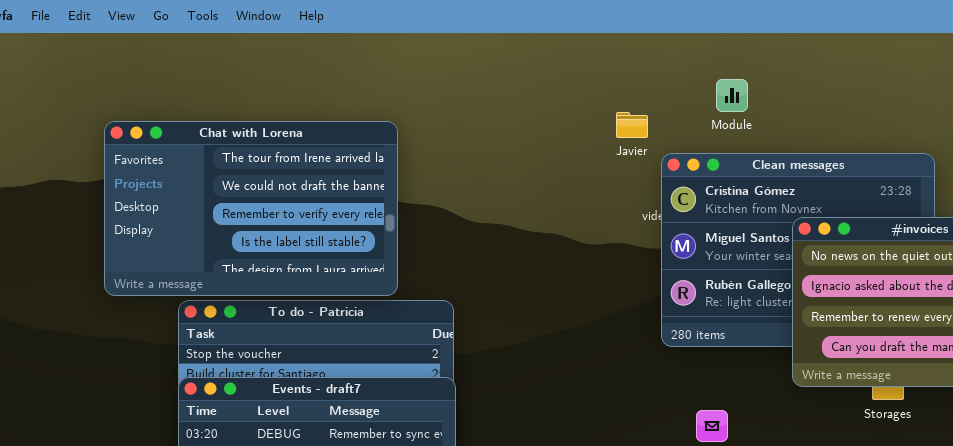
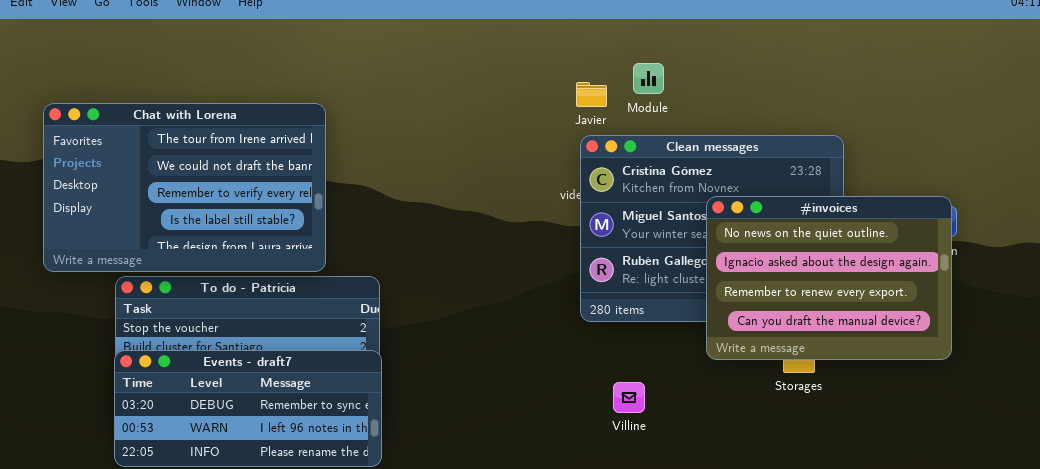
Javier: [616,112,648,138] -> [576,82,607,107], moved

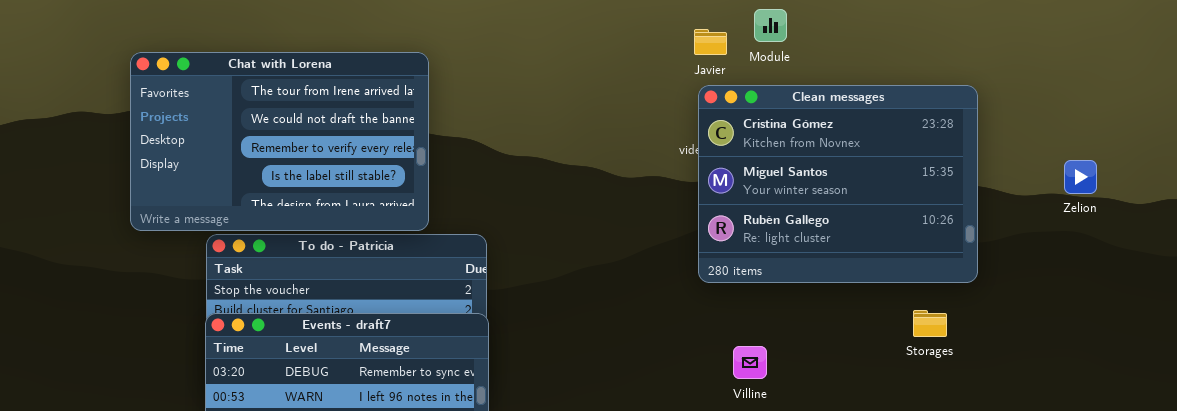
#invoices: [706,196,952,360] -> none, closed

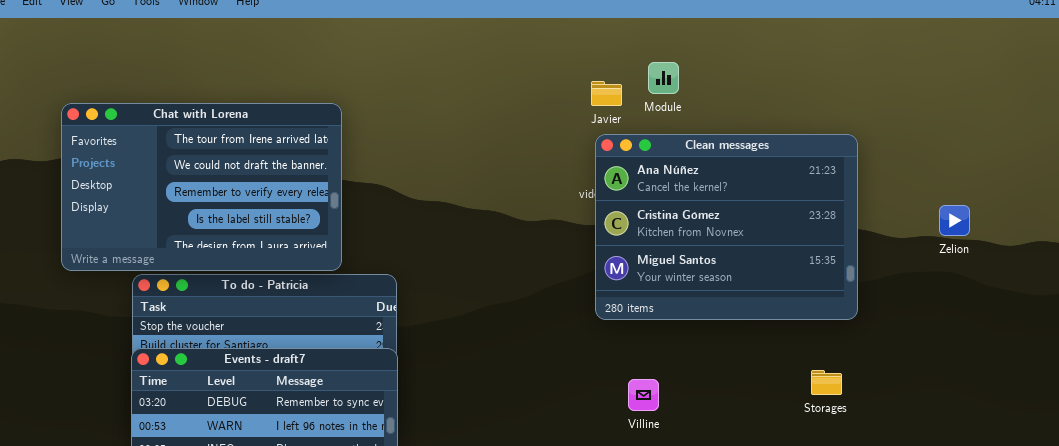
Clean messages: [698,85,978,283] -> [595,134,858,320], scrolled up 1 row
Storages: [913,310,947,337] -> [811,370,842,395], moved

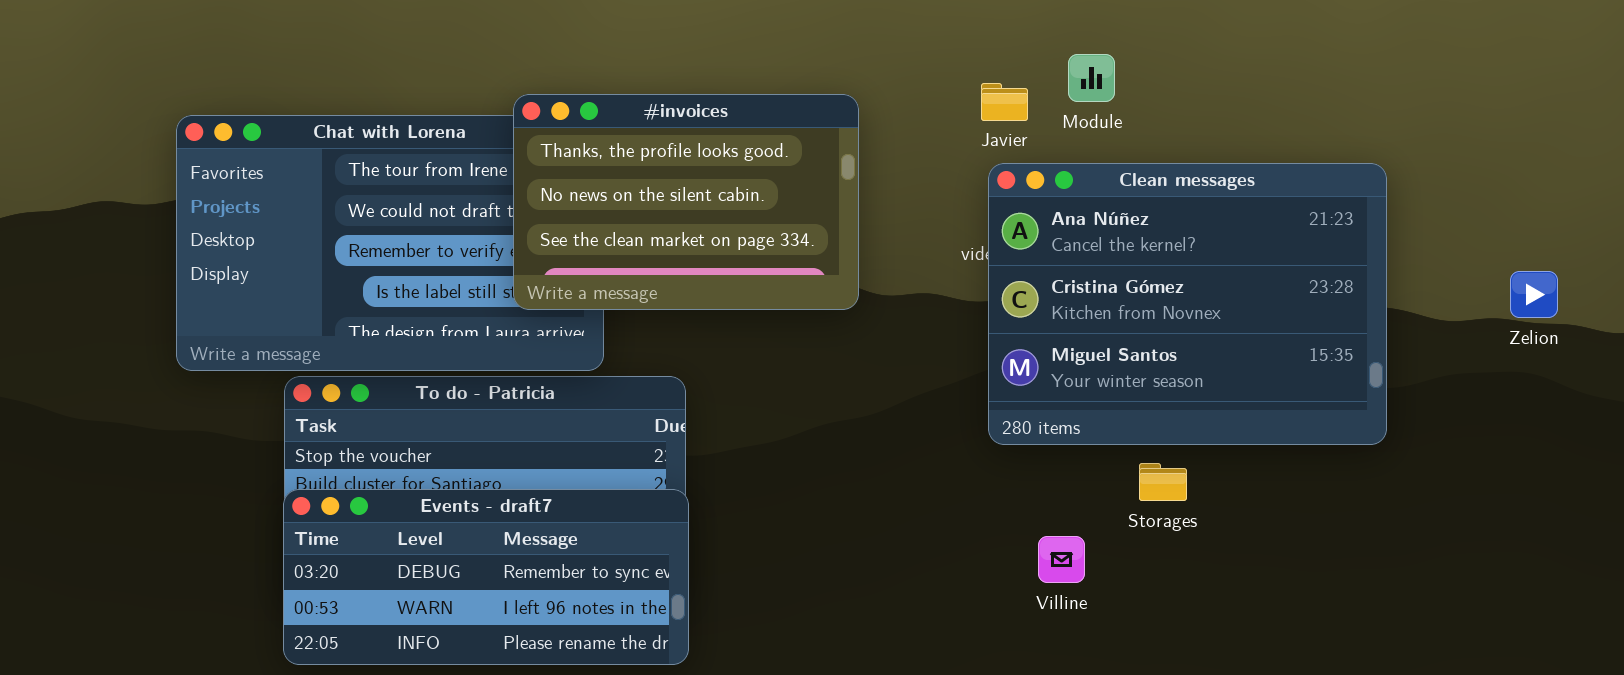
#invoices: none -> [513,94,859,310], opened
Storages: [811,370,842,395] -> [1139,463,1187,501], moved

